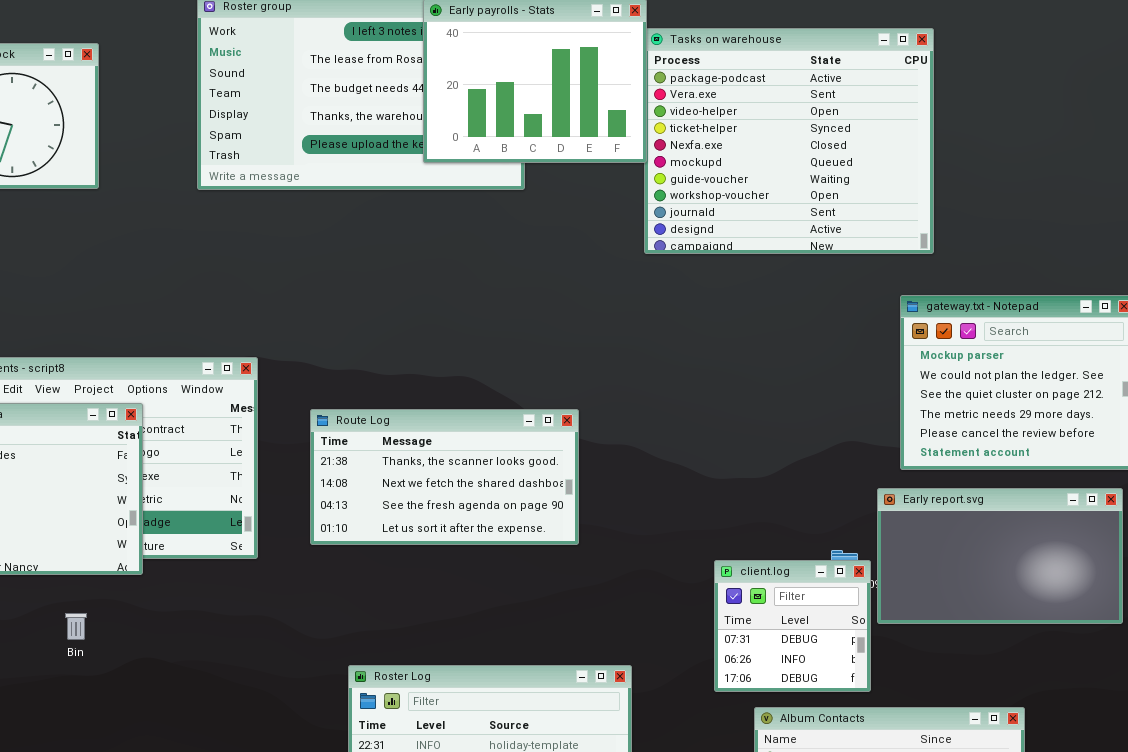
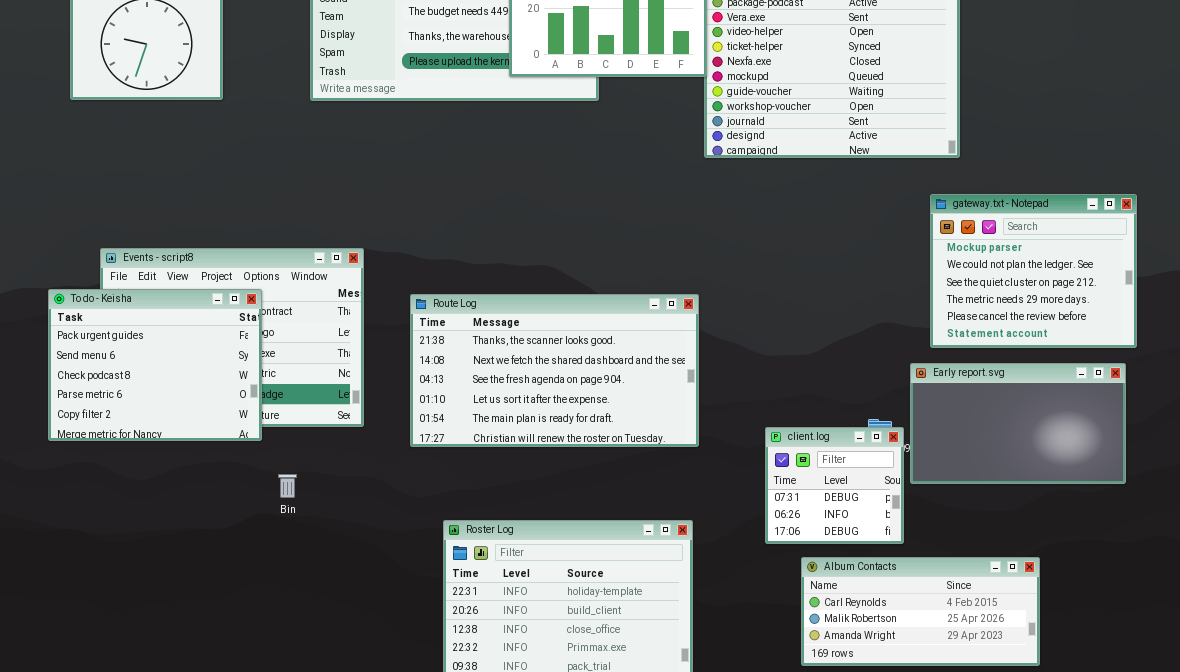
Route Log: [310,409,579,545] -> [410,294,699,447], resized
Bin: [65,613,87,640] -> [278,474,297,498], moved

